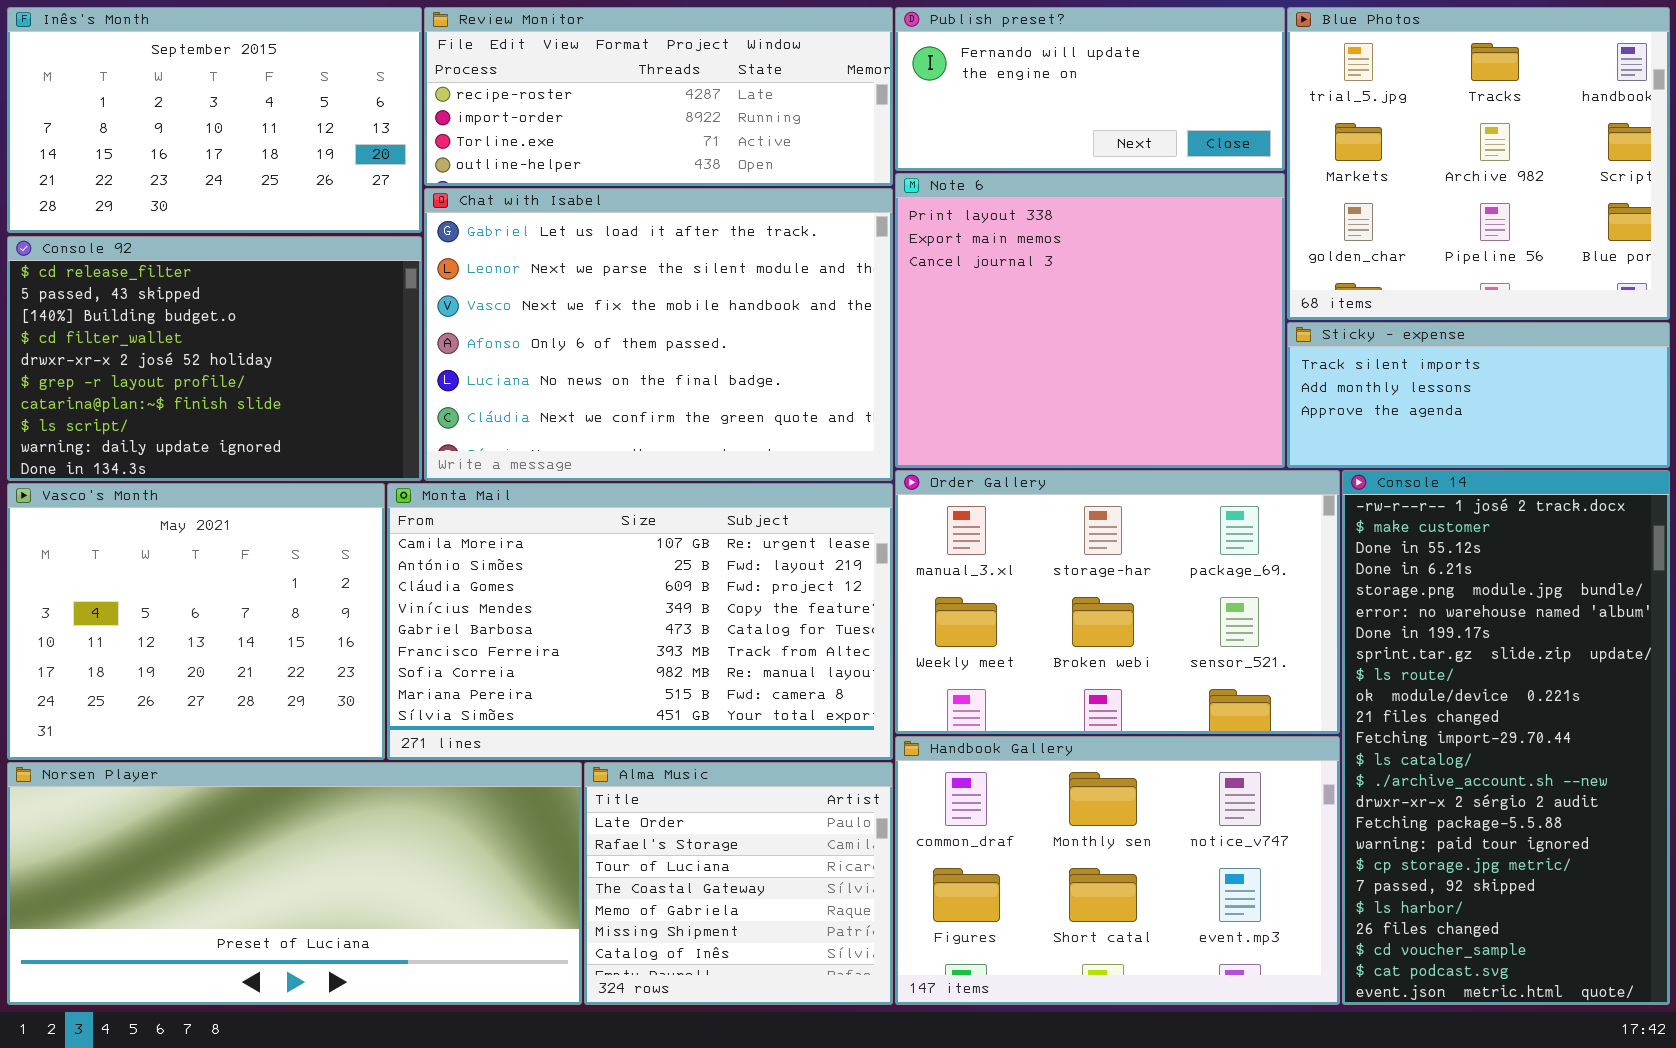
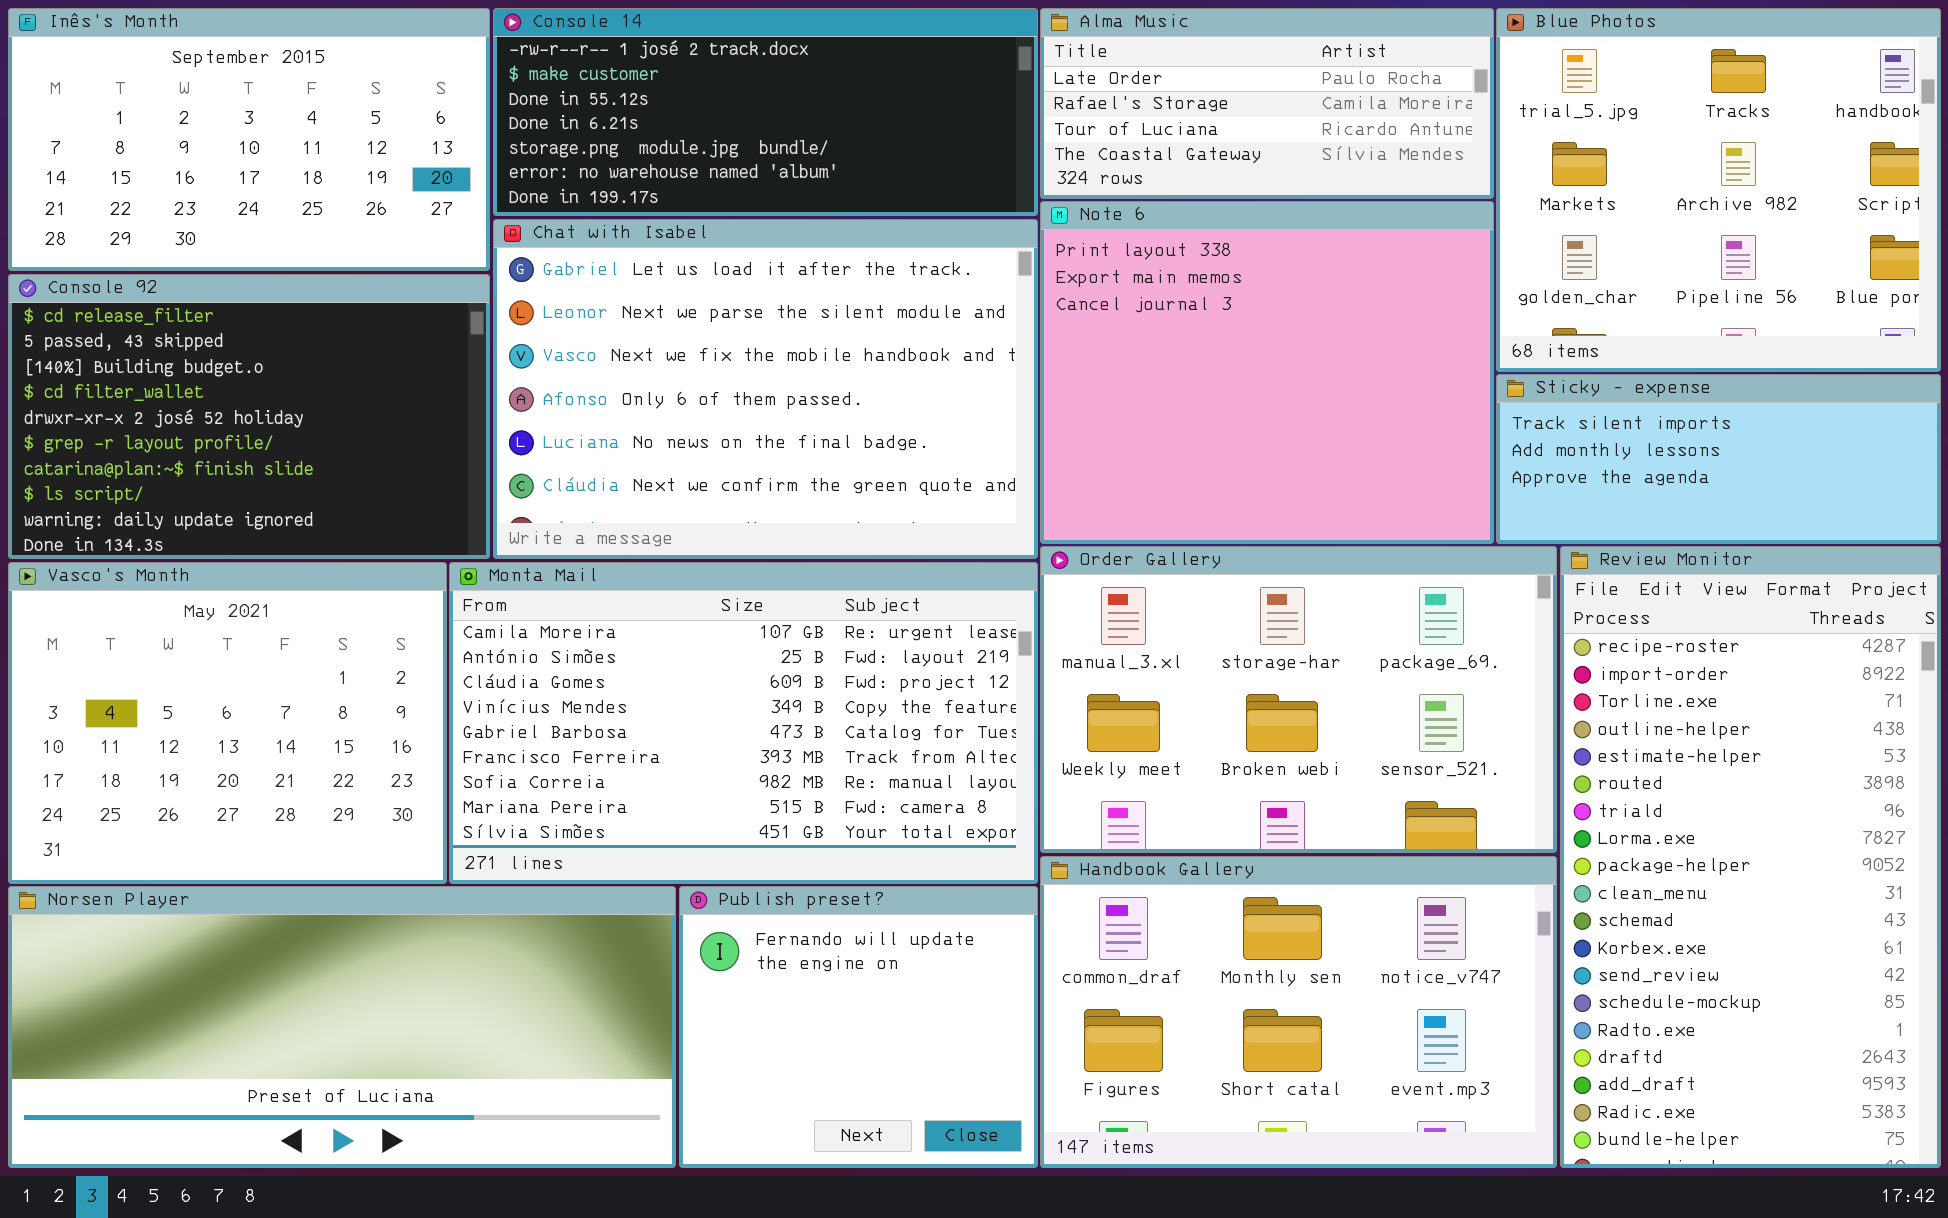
Review Monitor: [424,7,893,186] -> [1560,546,1941,1168], moved, resized
Publish preset?: [895,7,1285,171] -> [679,886,1038,1168], moved, resized
Console 14: [1342,470,1670,1005] -> [493,8,1038,216], moved, resized
Alma Music: [584,762,893,1005] -> [1040,8,1494,199], moved, resized

